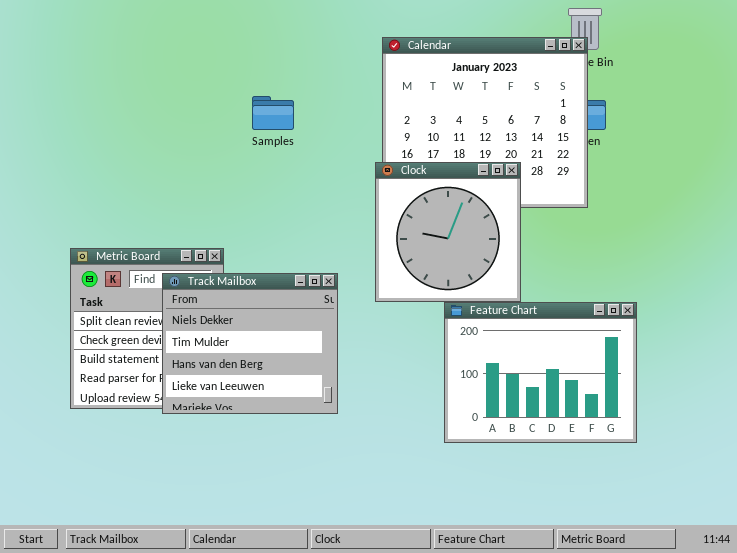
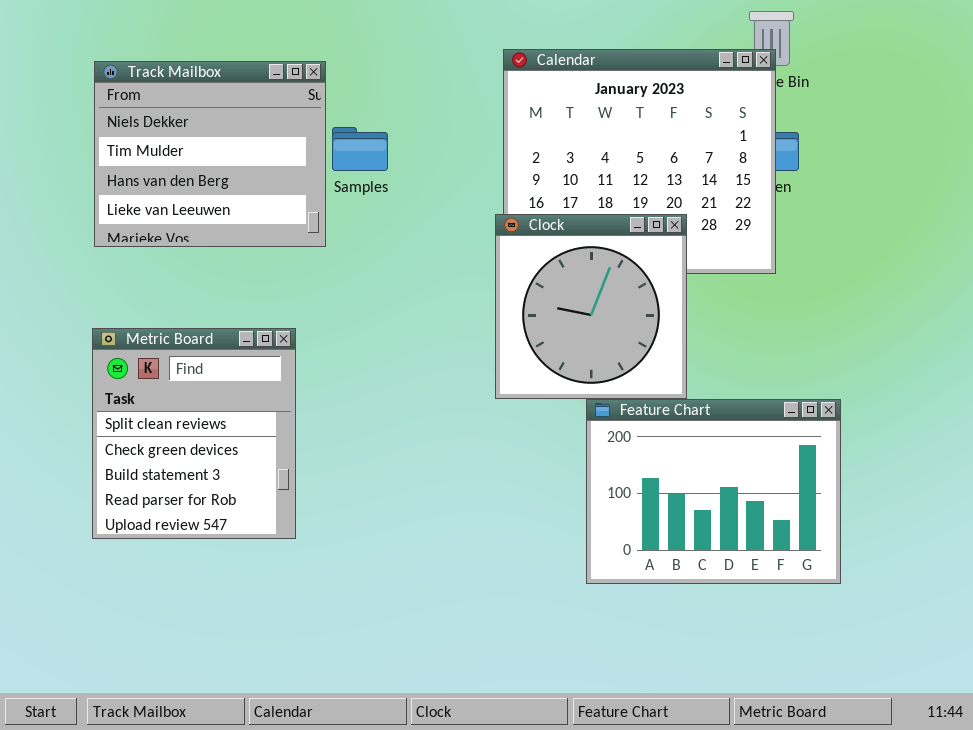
Track Mailbox: [162,273,338,414] -> [94,61,326,247], moved

